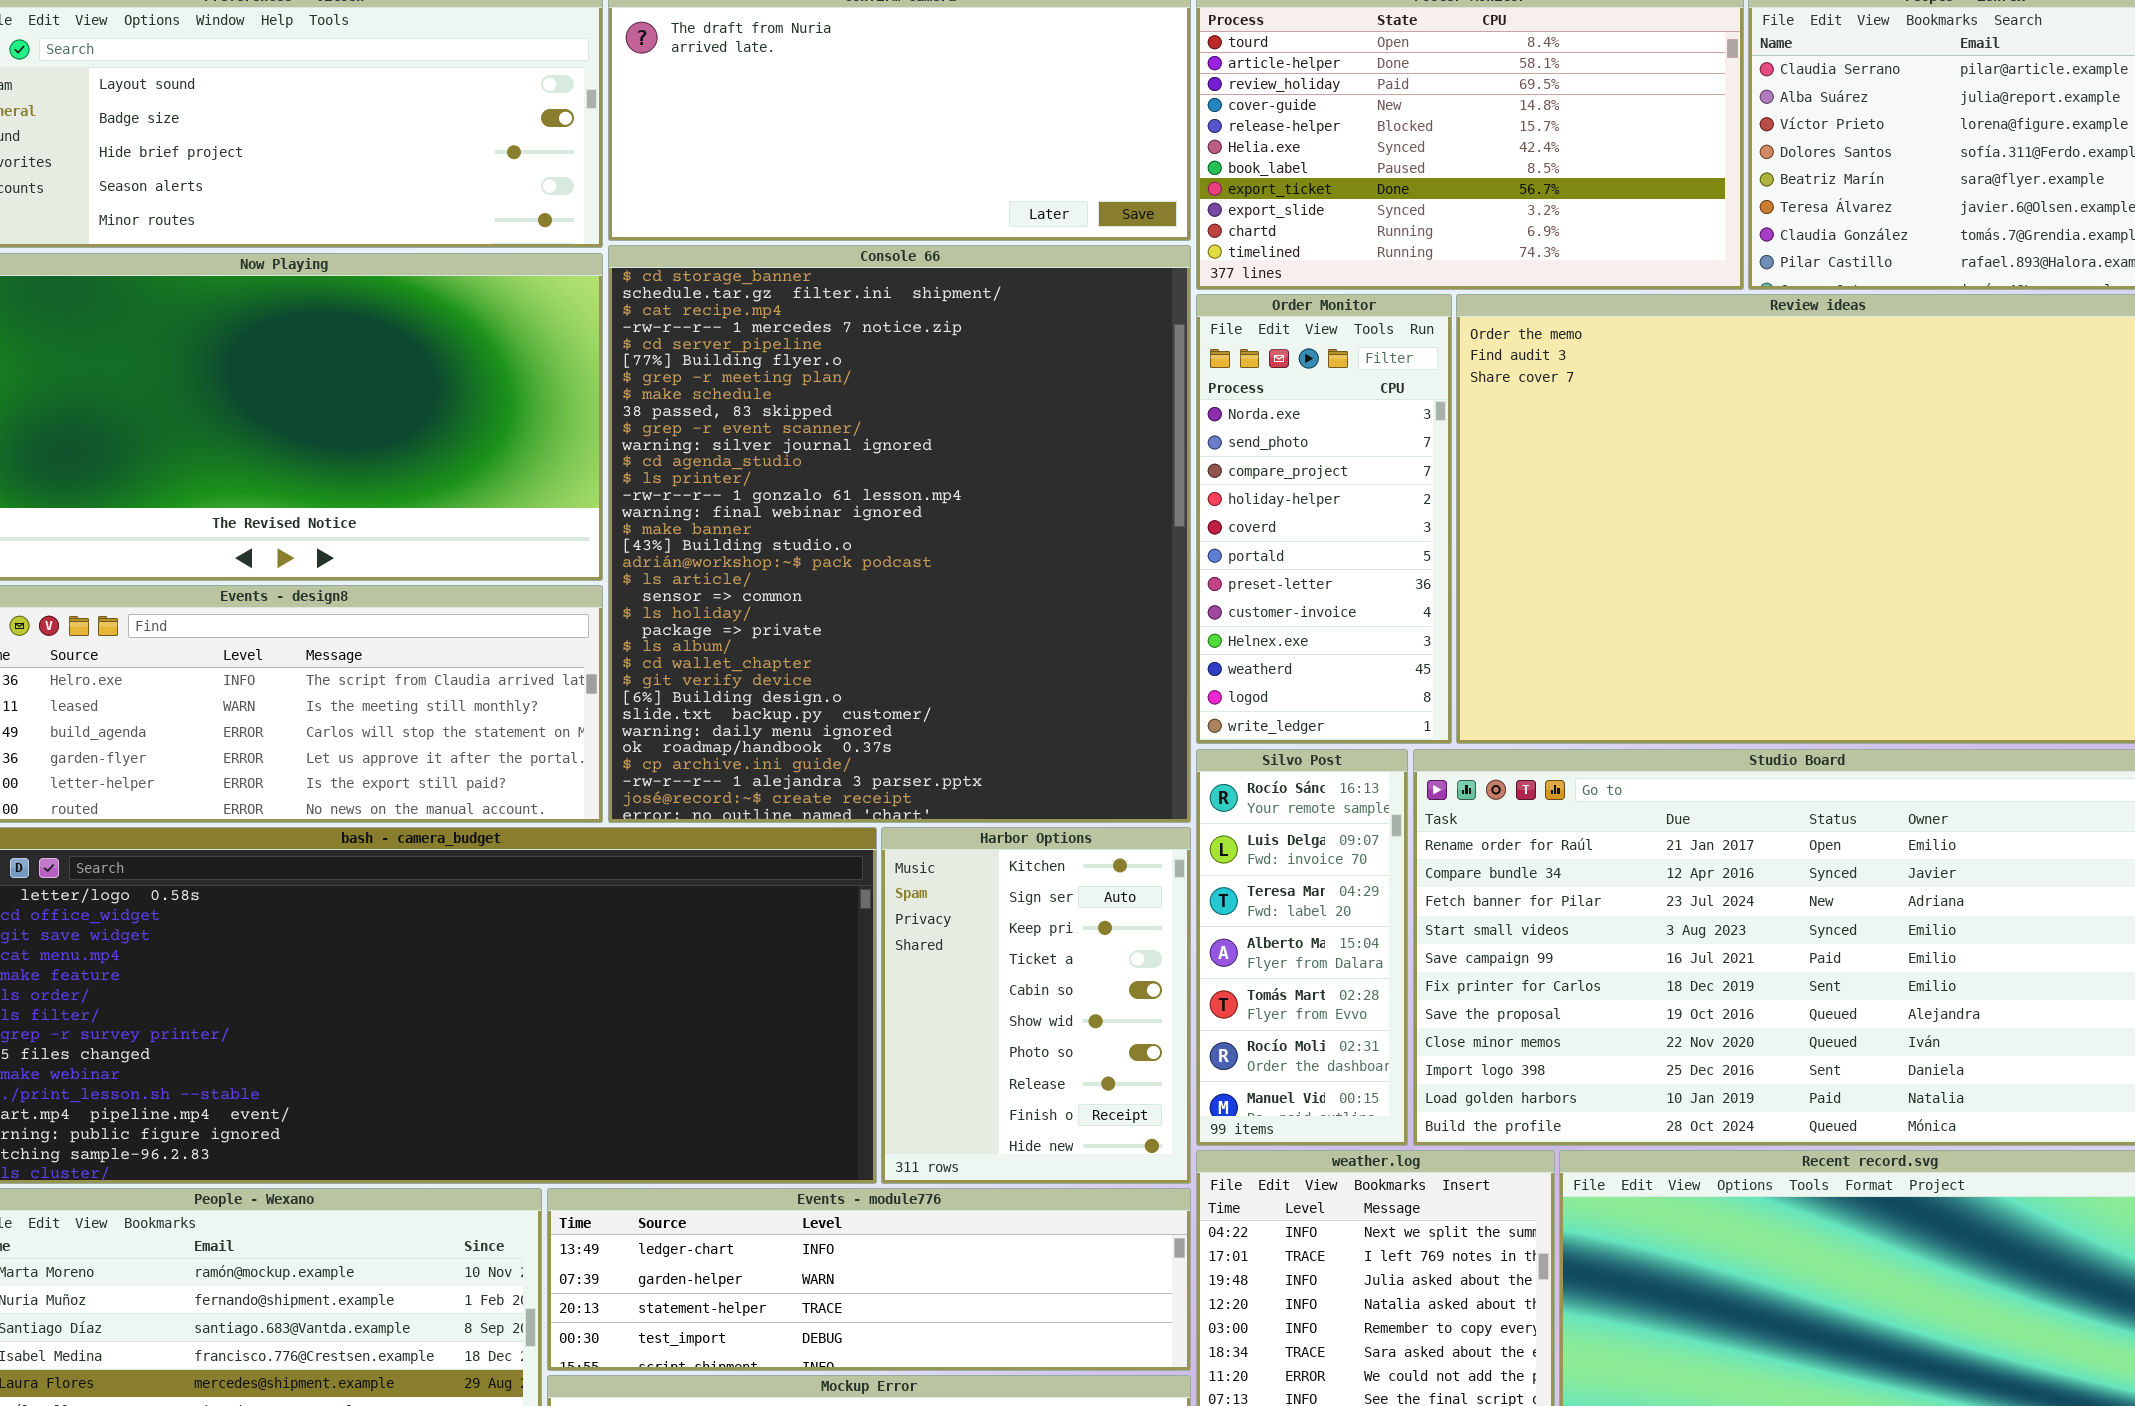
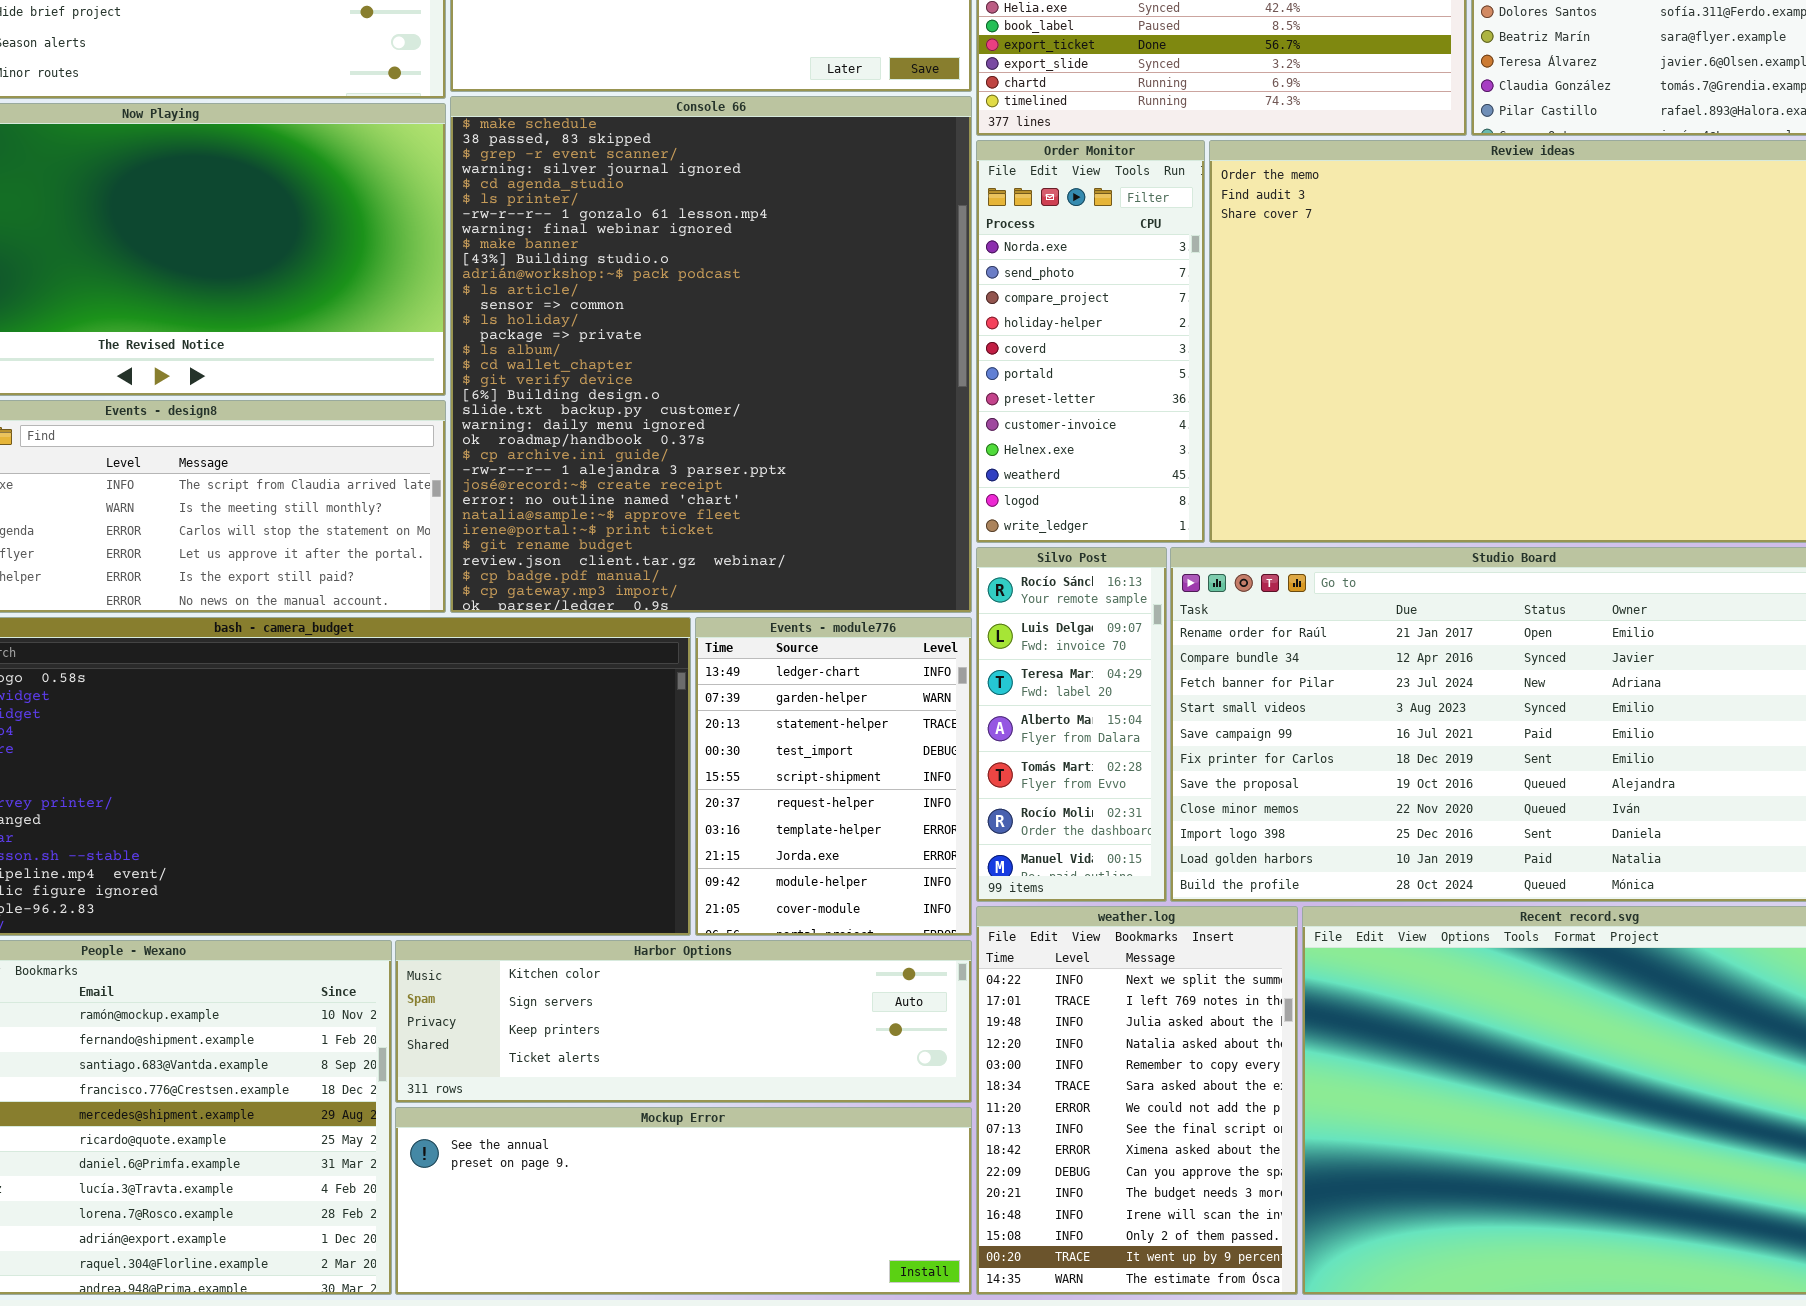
Console 66: [608,245,1191,823] -> [450,96,972,613], scrolled down 7 rows
Harbor Options: [881,827,1191,1184] -> [395,940,972,1103], moved, resized
Events - module776: [547,1188,1191,1371] -> [695,617,972,936], moved, resized

